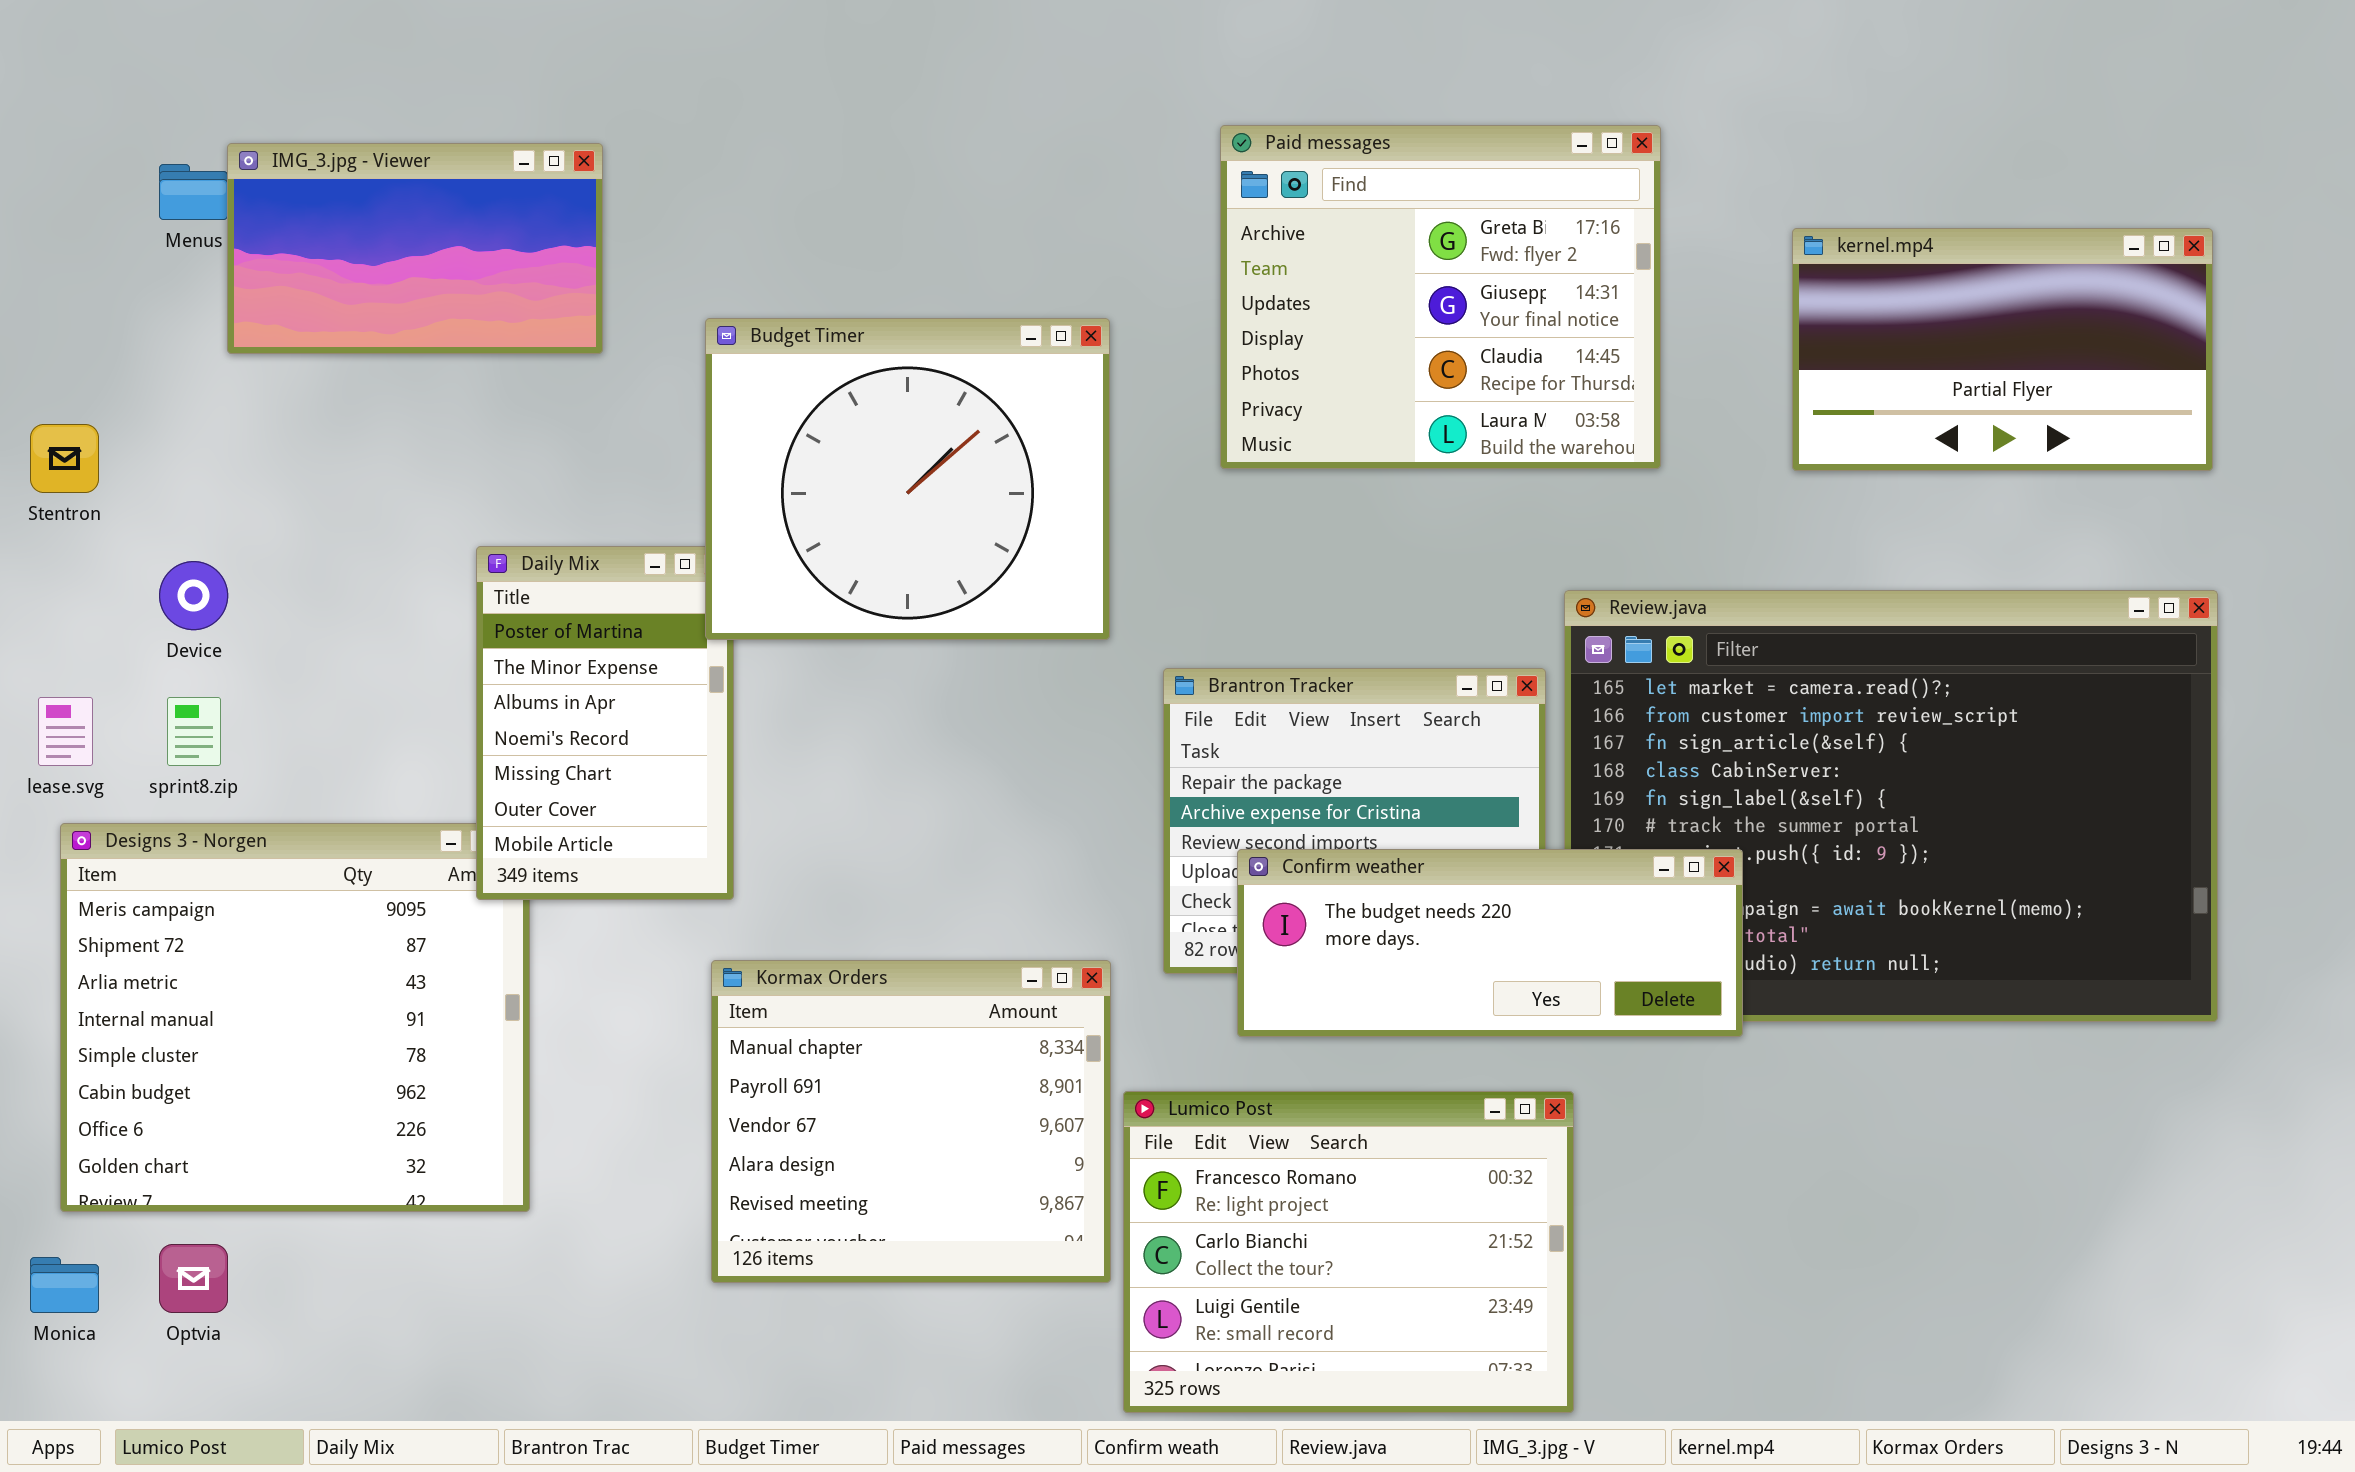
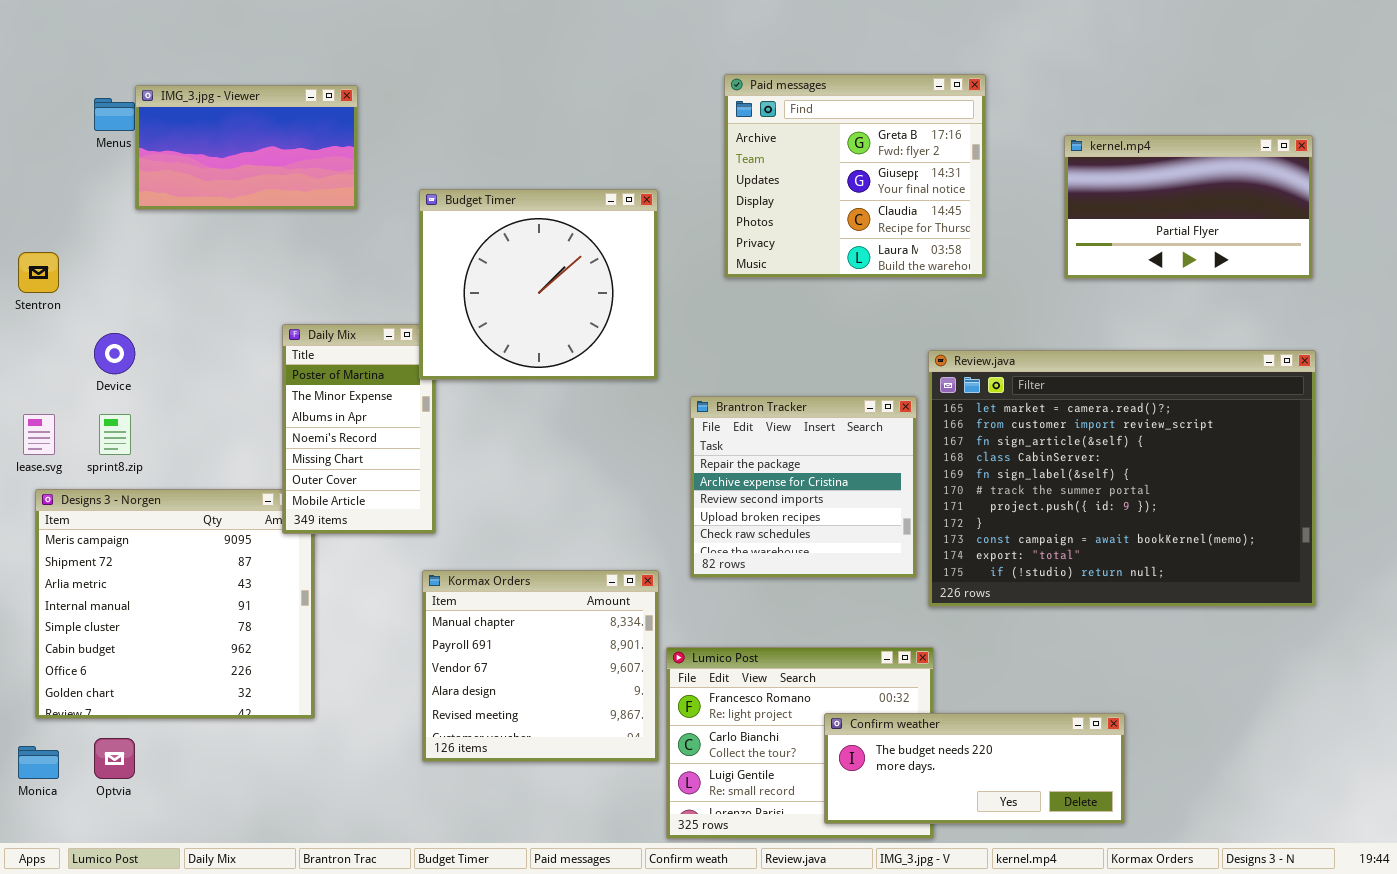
Confirm weather: [1237,849,1743,1037] -> [824,713,1125,824], moved

